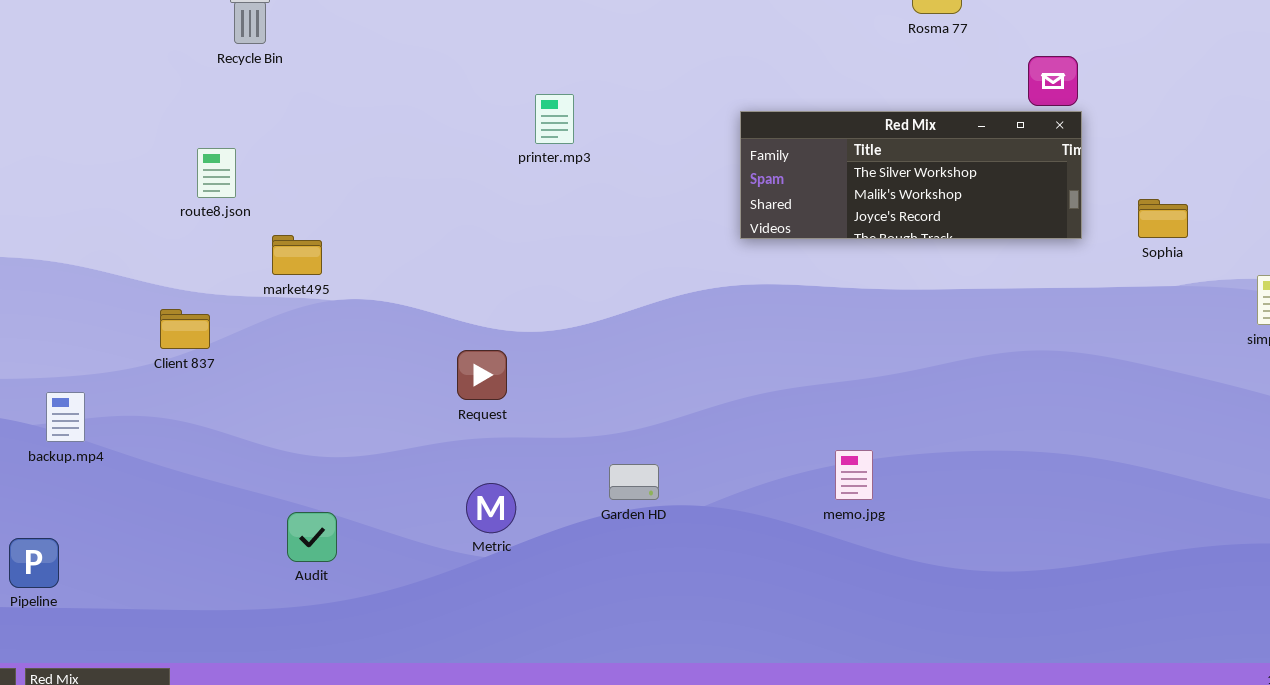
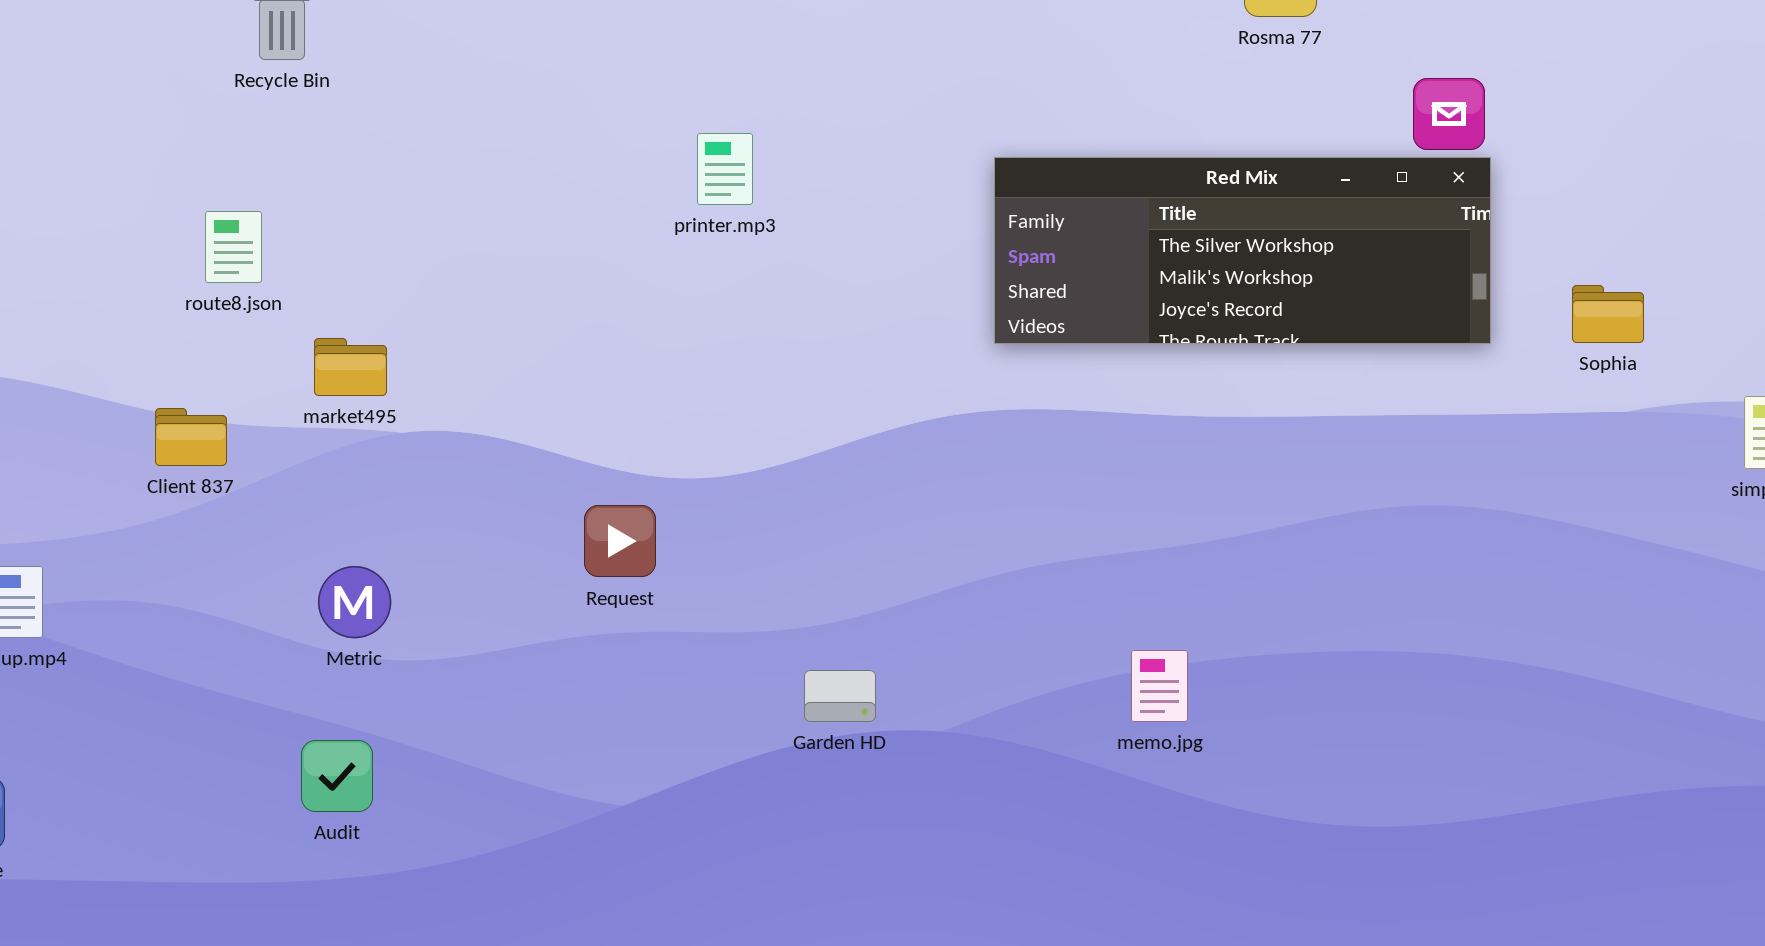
Client 837: [160,309,210,349] -> [155,408,227,466], moved
Metric: [466,483,516,533] -> [318,566,391,638], moved
Audit: [287,512,337,562] -> [301,740,373,812], moved

